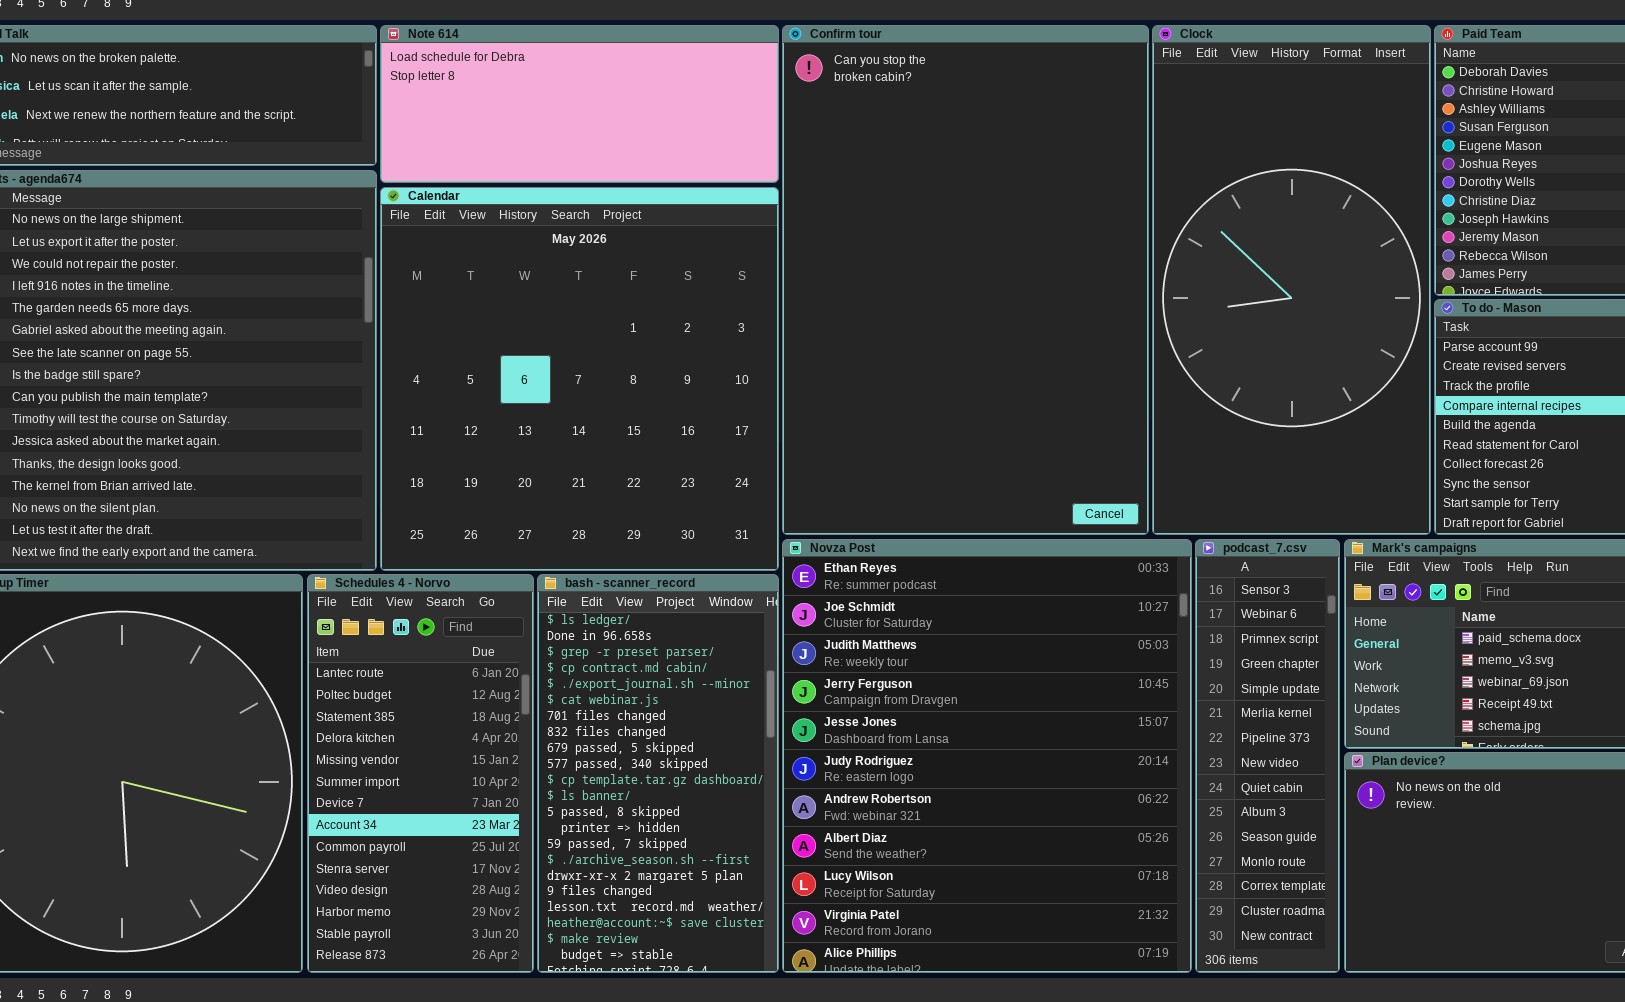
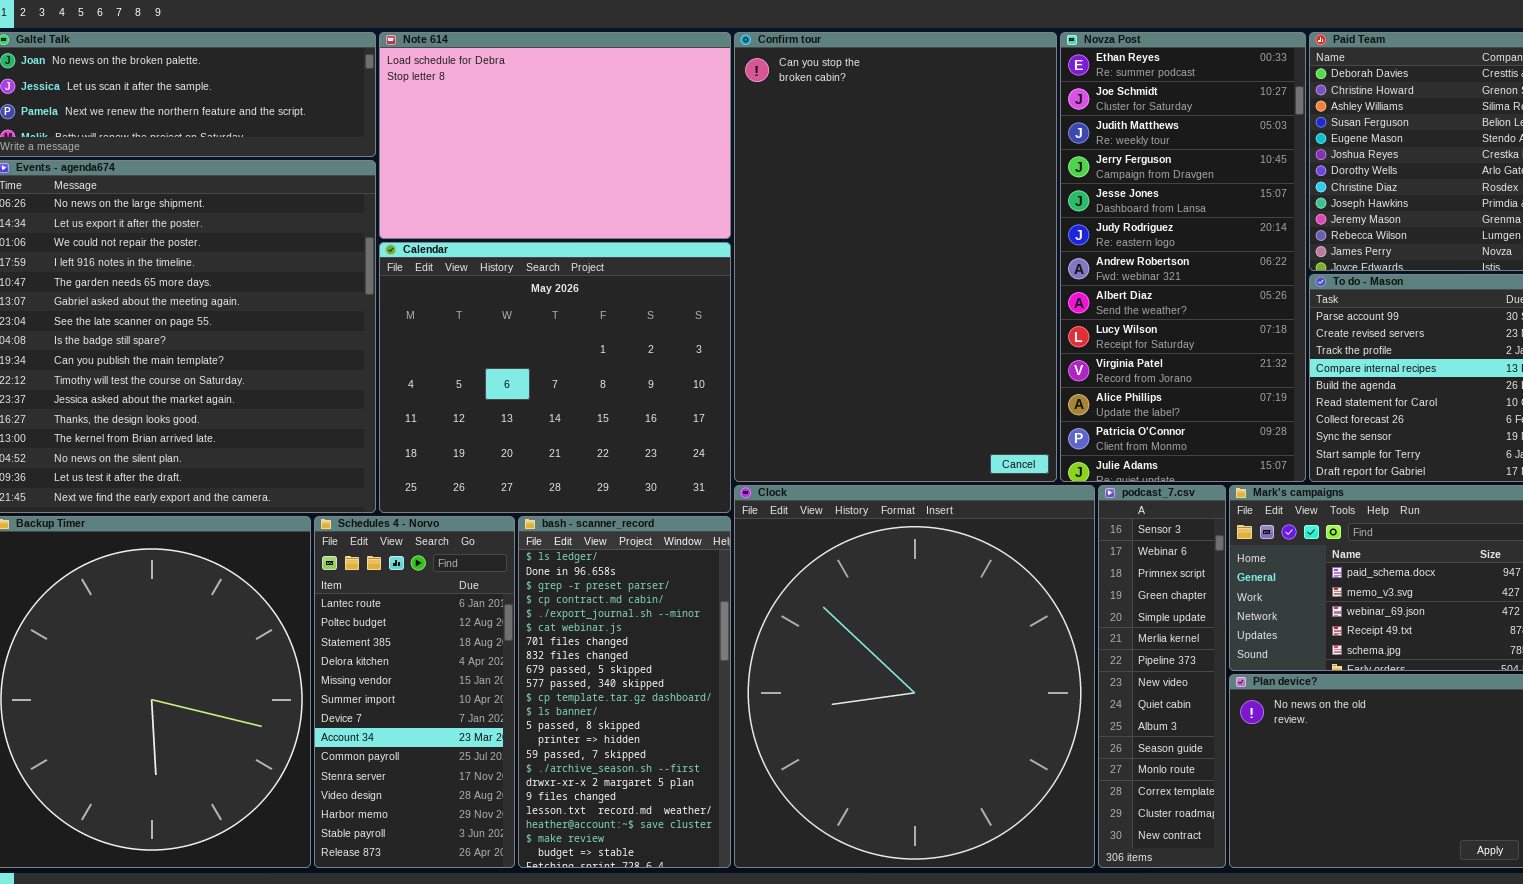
Note 614: [380,25,779,183] -> [379,32,731,239], resized
Clock: [1152,25,1431,535] -> [734,485,1095,868], moved, resized
Calendar: [380,187,779,571] -> [379,242,731,513], resized
Novza Post: [782,539,1192,973] -> [1060,32,1306,482], moved, resized

